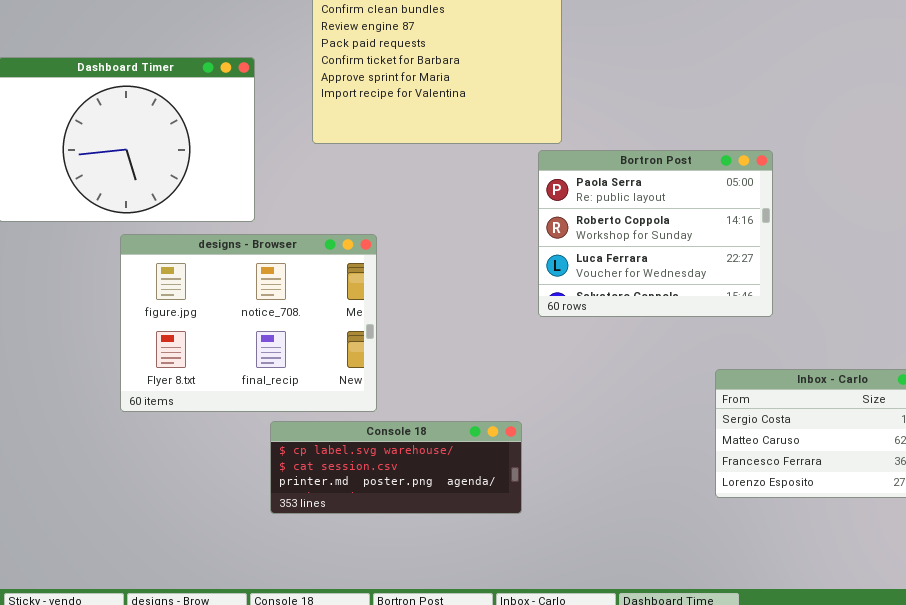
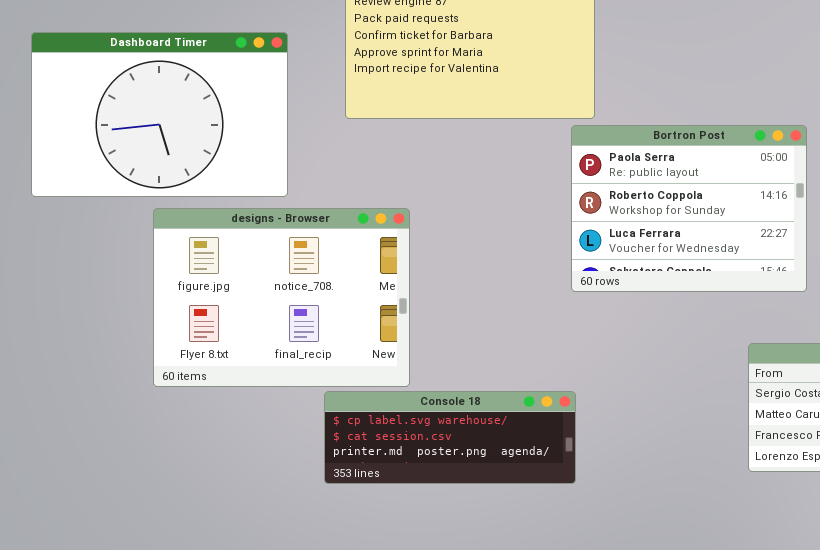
Console 18: [270,421,522,514] -> [324,391,576,484], moved

